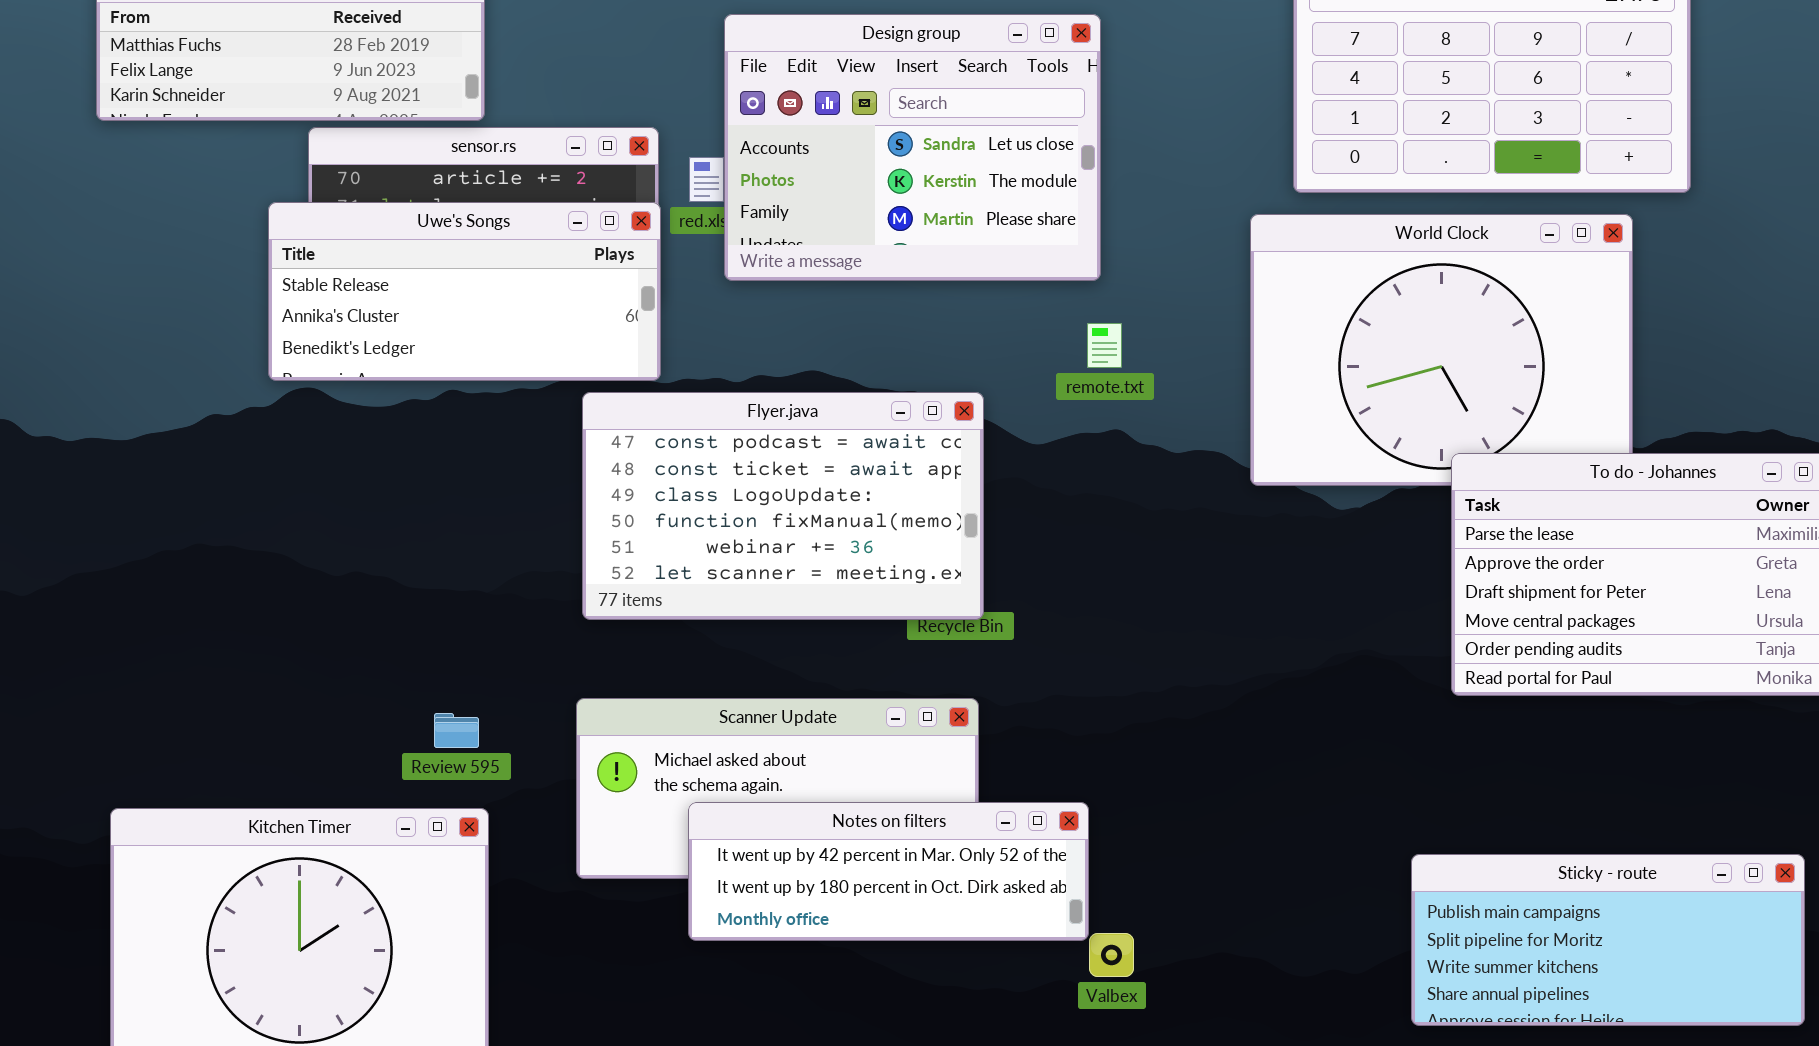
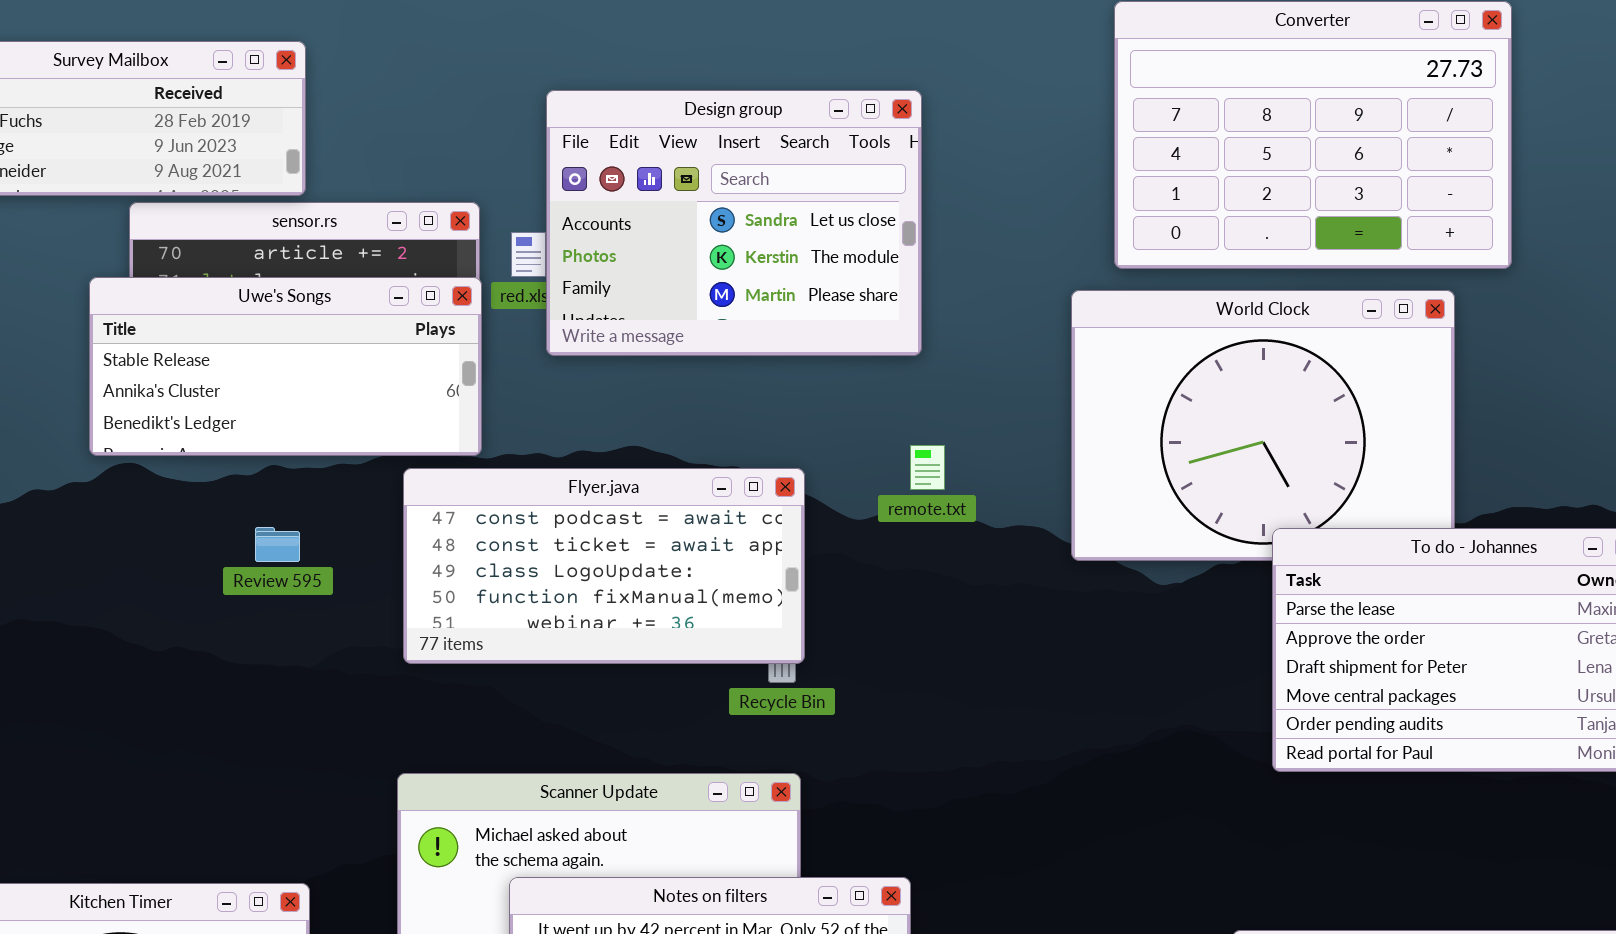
remote.txt: [1087,323,1122,368] -> [910,445,945,490], moved
Flyer.java: [582,392,984,620] -> [403,468,805,664], resized
Review 595: [434,713,479,748] -> [255,527,300,562], moved

